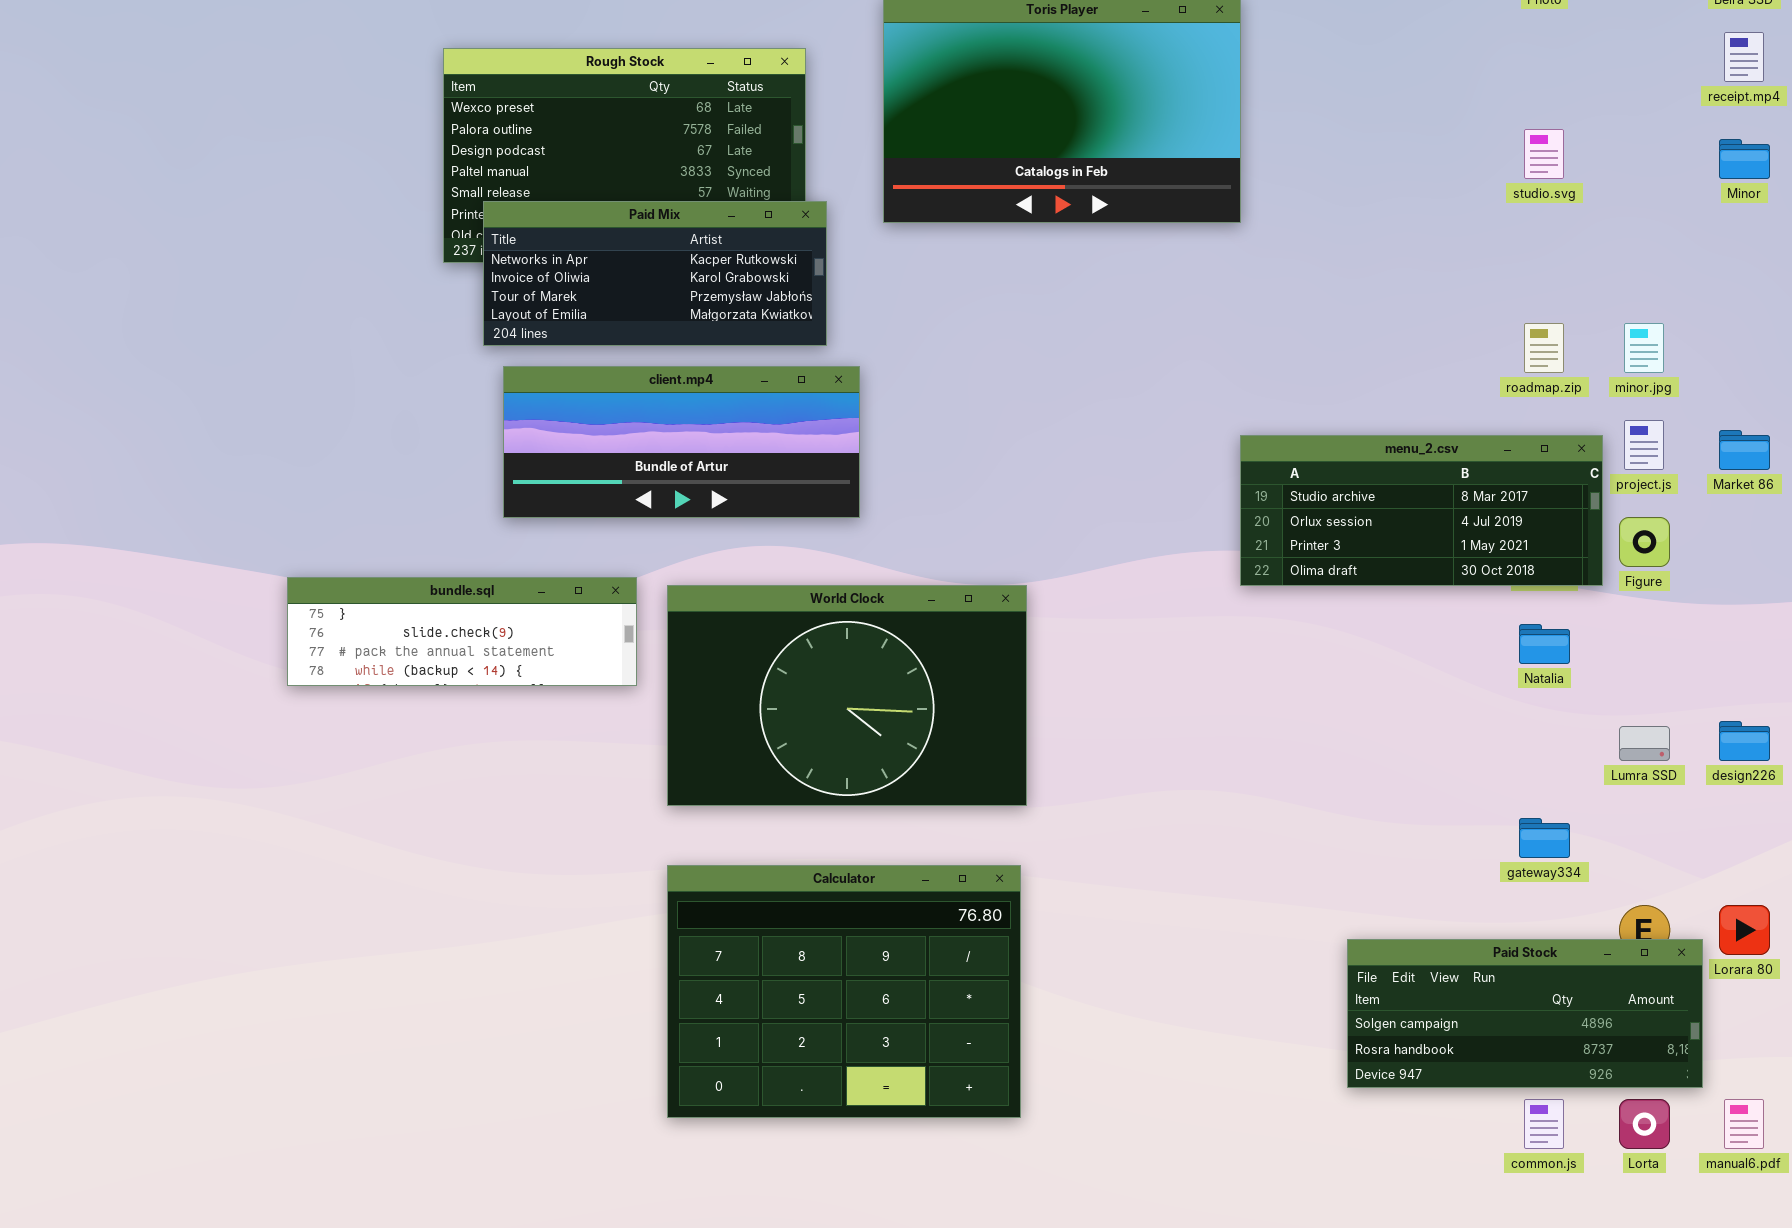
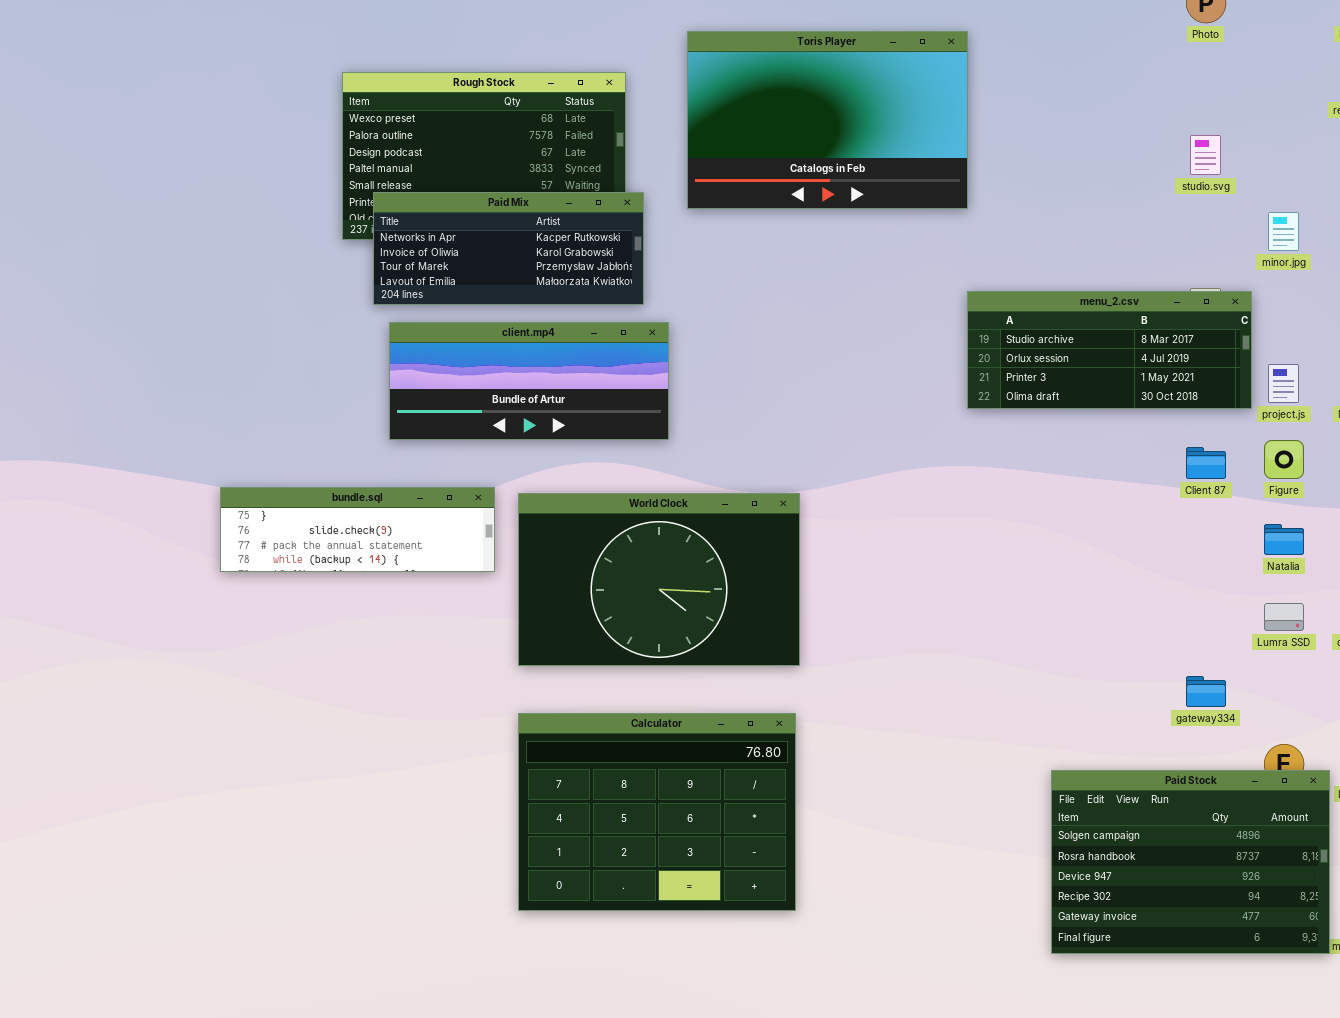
minor.jpg: [1624,323,1664,373] -> [1268,212,1299,251], moved
menu_2.csv: [1240,435,1603,586] -> [967,291,1252,409], moved
Natalia: [1519,624,1570,664] -> [1264,524,1304,555], moved
Paid Stock: [1347,939,1703,1088] -> [1051,770,1330,954], resized

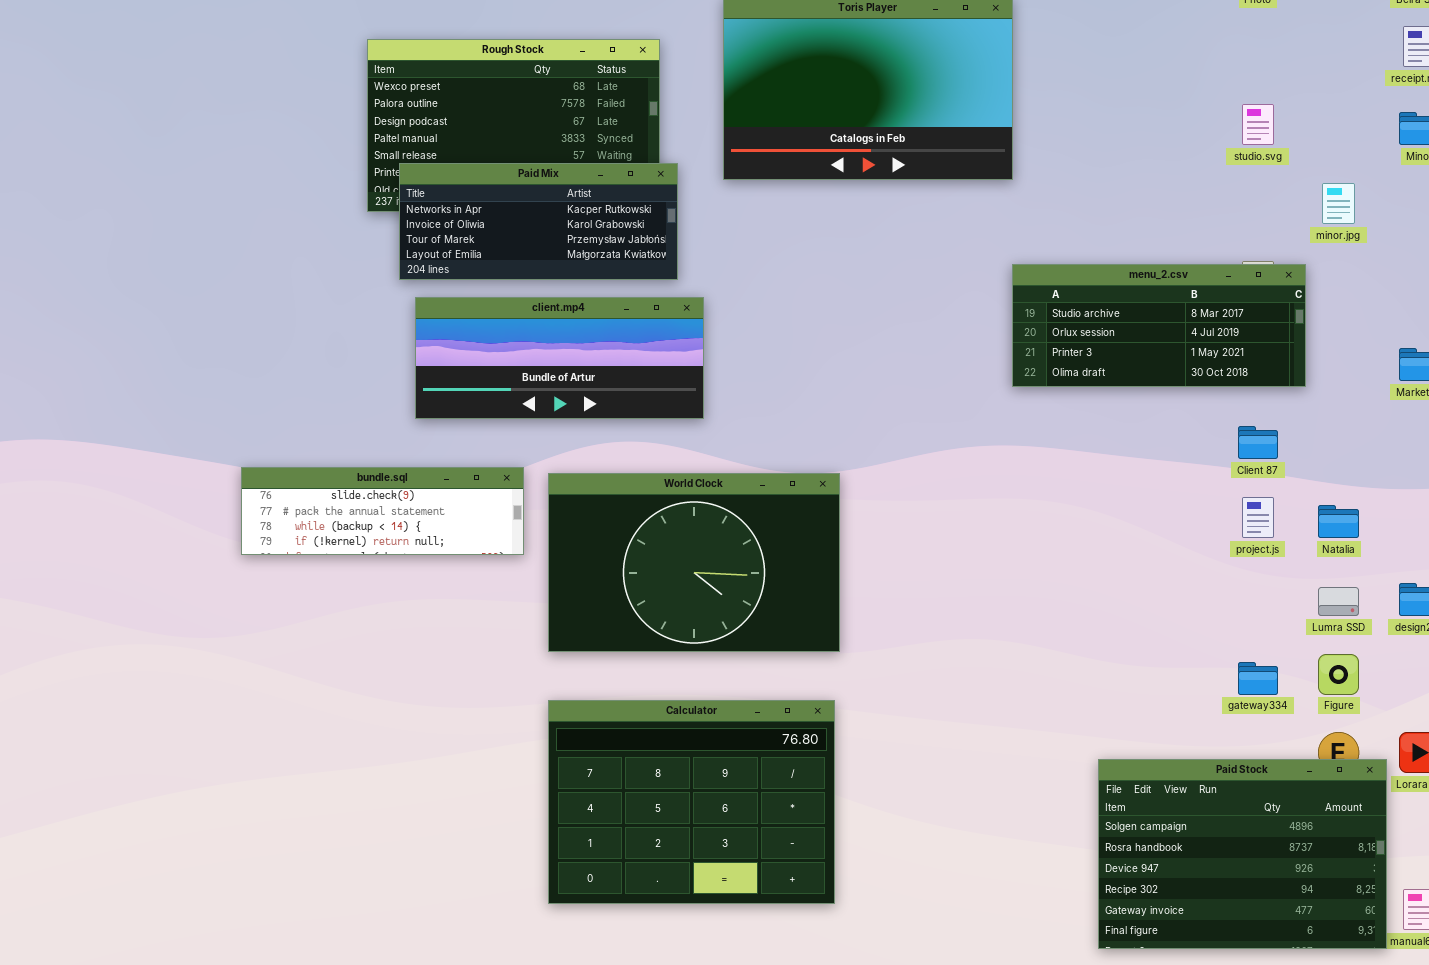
project.js: [1268,364,1299,403] -> [1242,497,1274,538], moved
Figure: [1264,440,1304,479] -> [1318,654,1359,695], moved
bundle.sql: [220,487,495,572] -> [241,467,524,555], scrolled down 1 row

